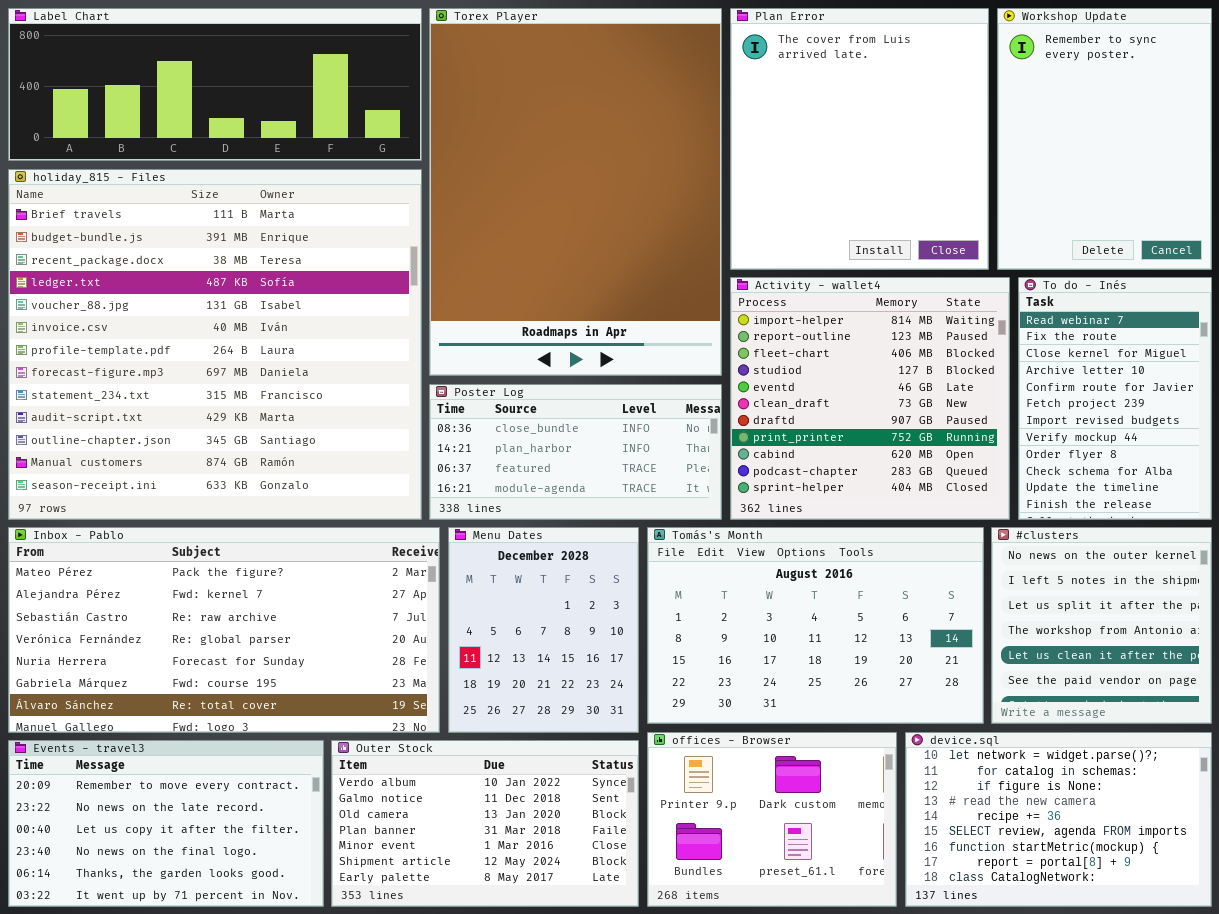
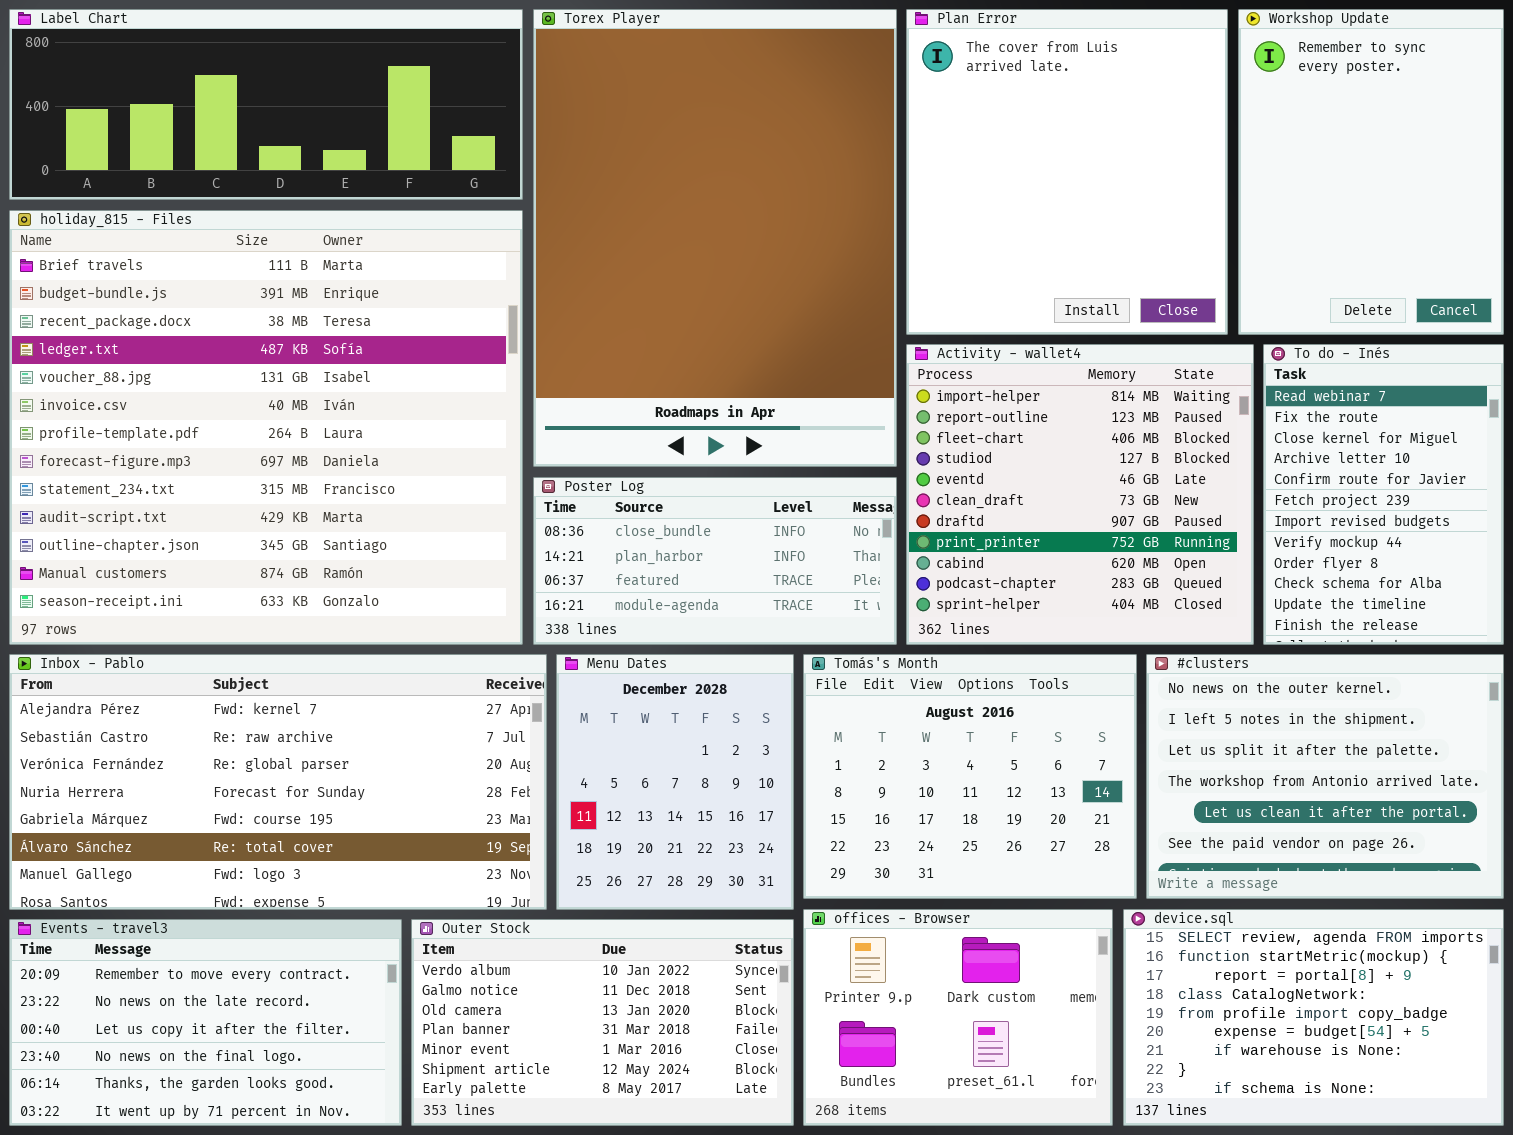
Inbox - Pablo: [8,527,440,733] -> [9,654,547,910], scrolled down 1 row
Tomás's Month: [647,527,984,724] -> [803,654,1137,899], resized
#clusters: [991,527,1212,724] -> [1146,654,1504,899], resized
device.sql: [905,732,1212,907] -> [1123,909,1504,1126], scrolled down 5 rows

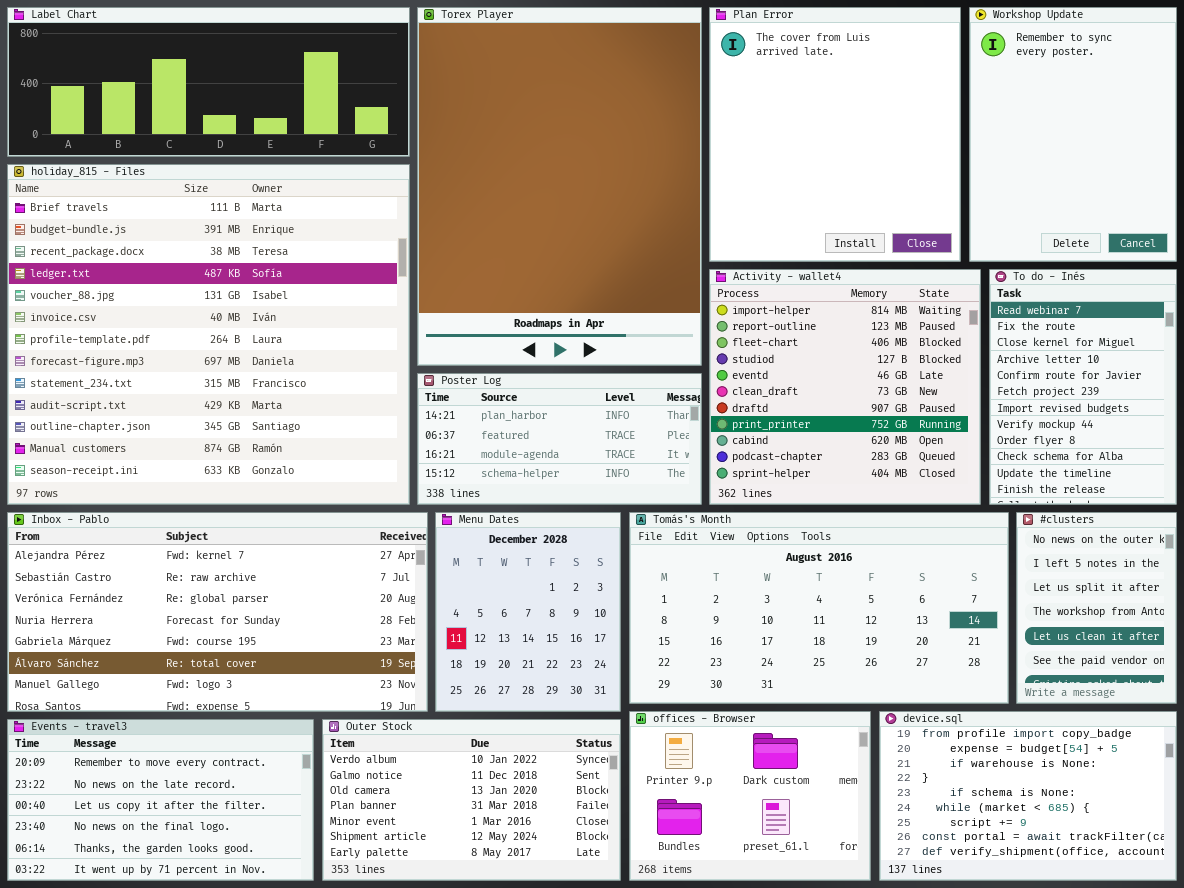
Poster Log: [533,477,897,645] -> [417,373,702,505], scrolled down 1 row
Tomás's Month: [803,654,1137,899] -> [629,512,1009,704], resized
#clusters: [1146,654,1504,899] -> [1016,512,1177,704], resized
device.sql: [1123,909,1504,1126] -> [879,711,1177,881], scrolled down 4 rows

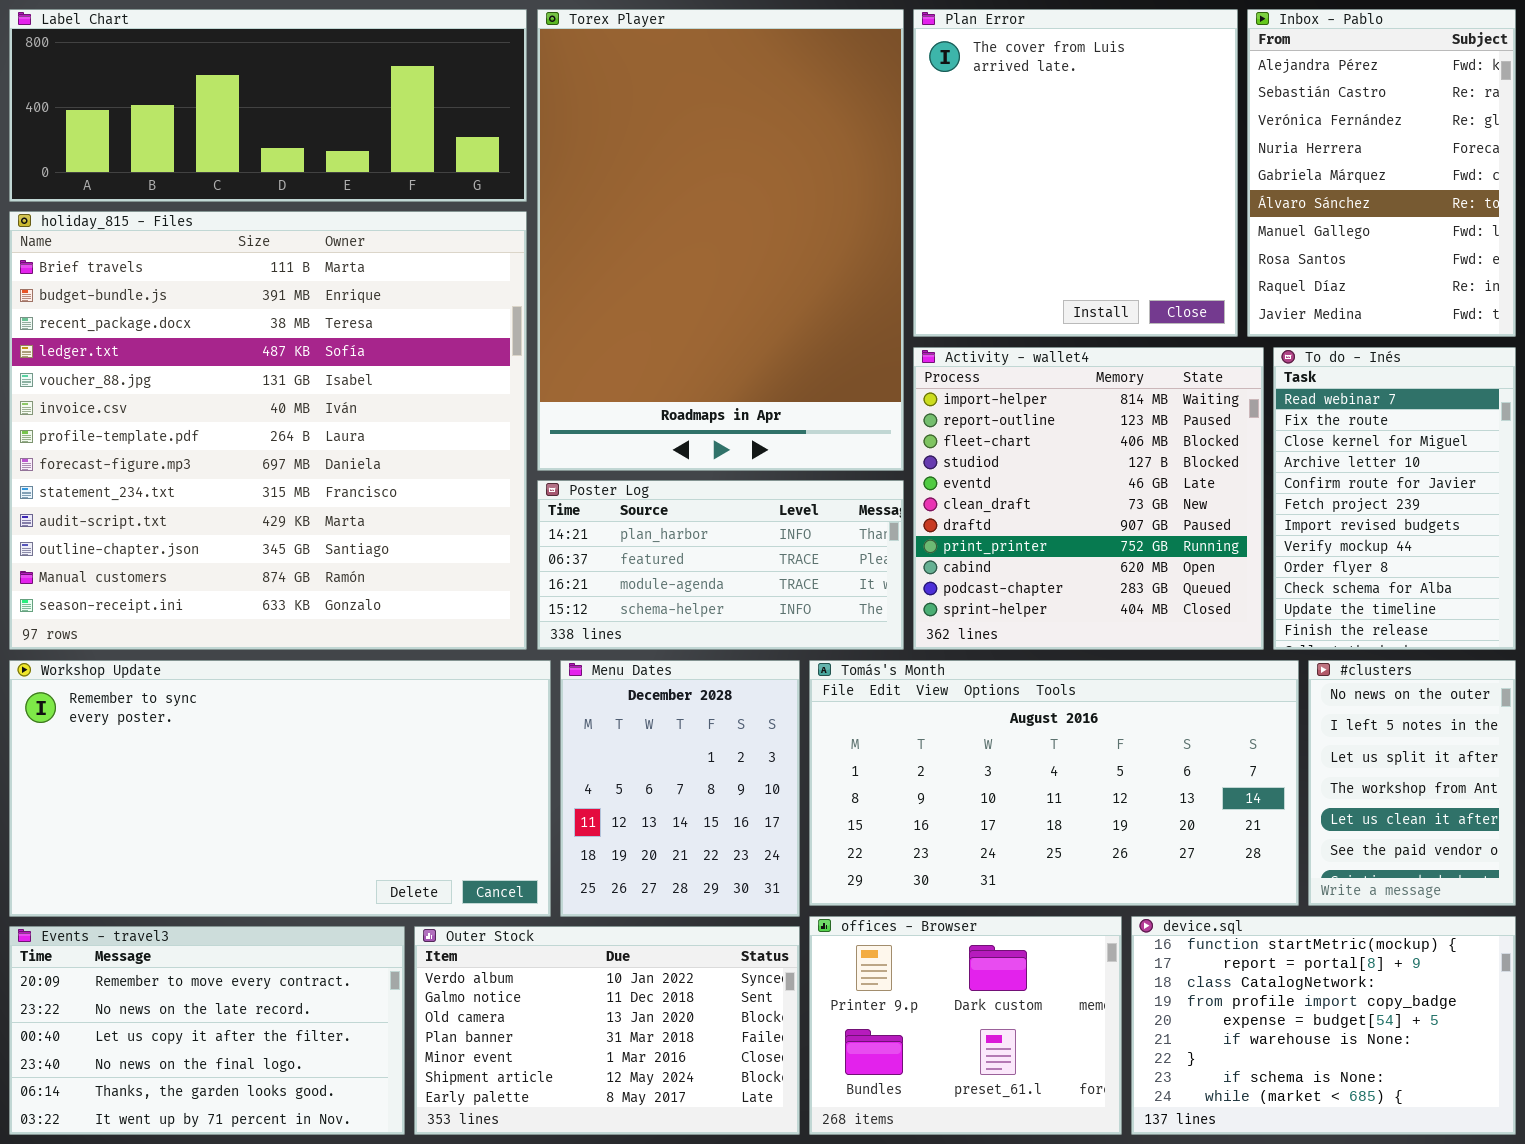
Workshop Update: [969,7,1177,262] -> [9,660,551,917], moved, resized
Inbox - Pablo: [7,512,428,712] -> [1247,9,1516,337], moved, resized
device.sql: [879,711,1177,881] -> [1131,916,1516,1135], scrolled up 3 rows

